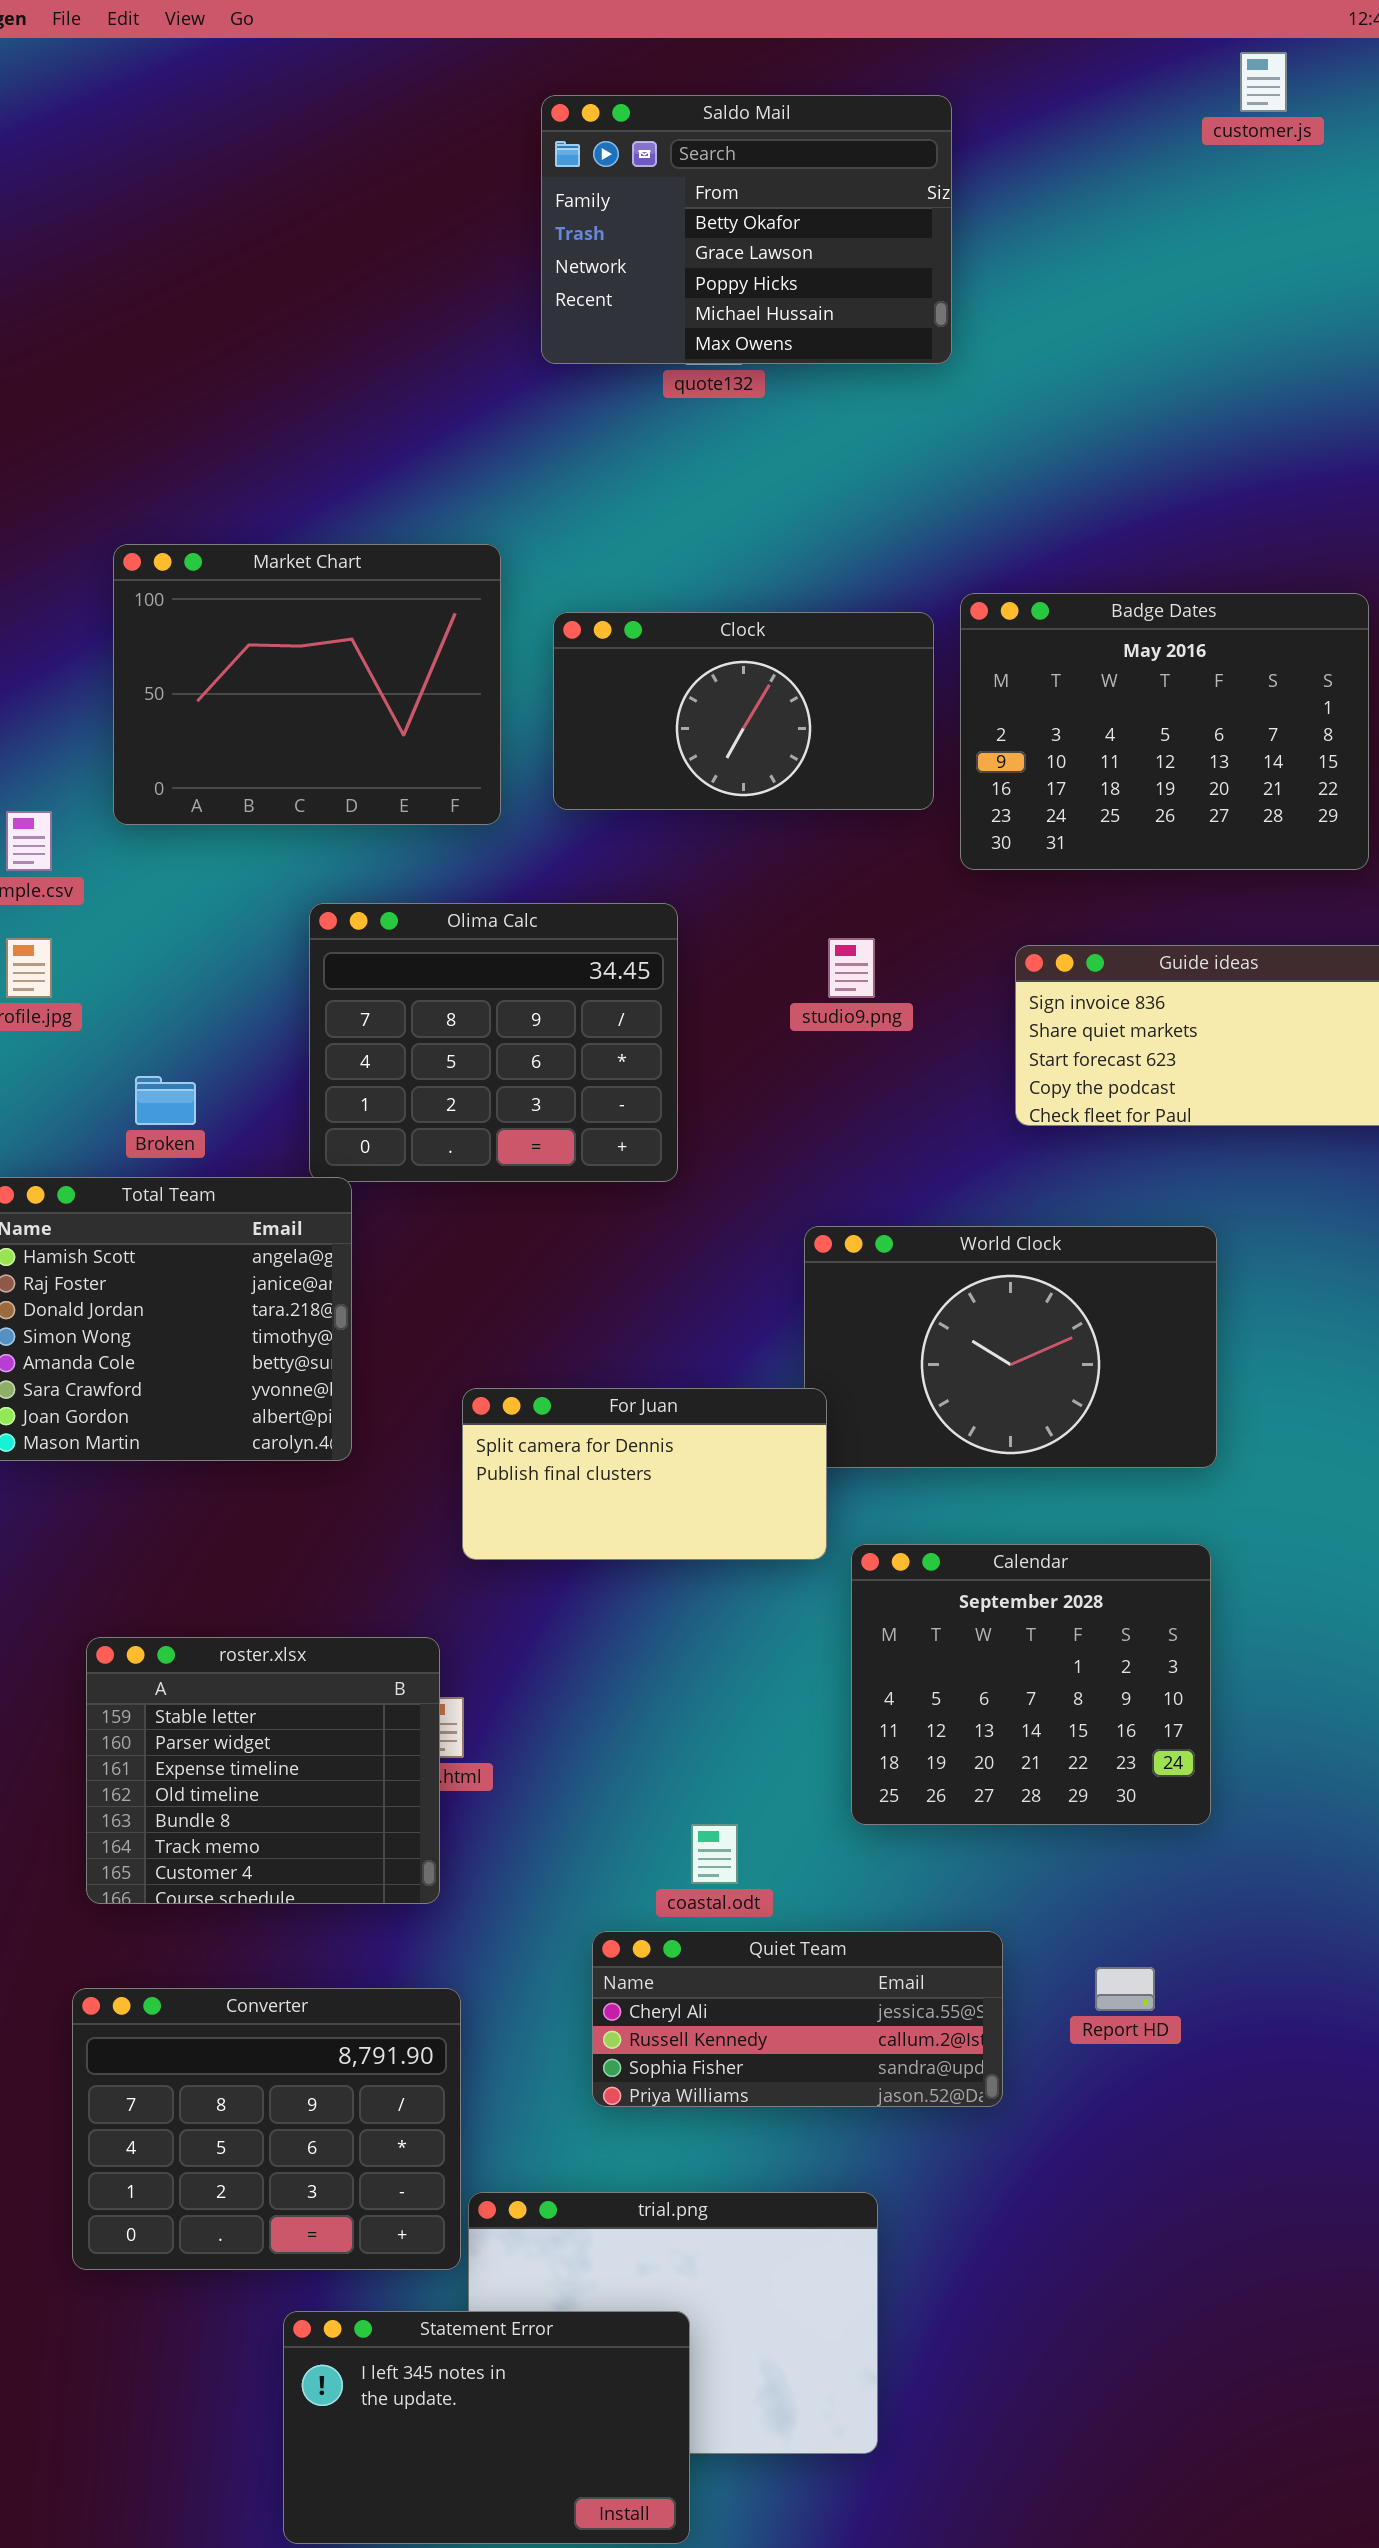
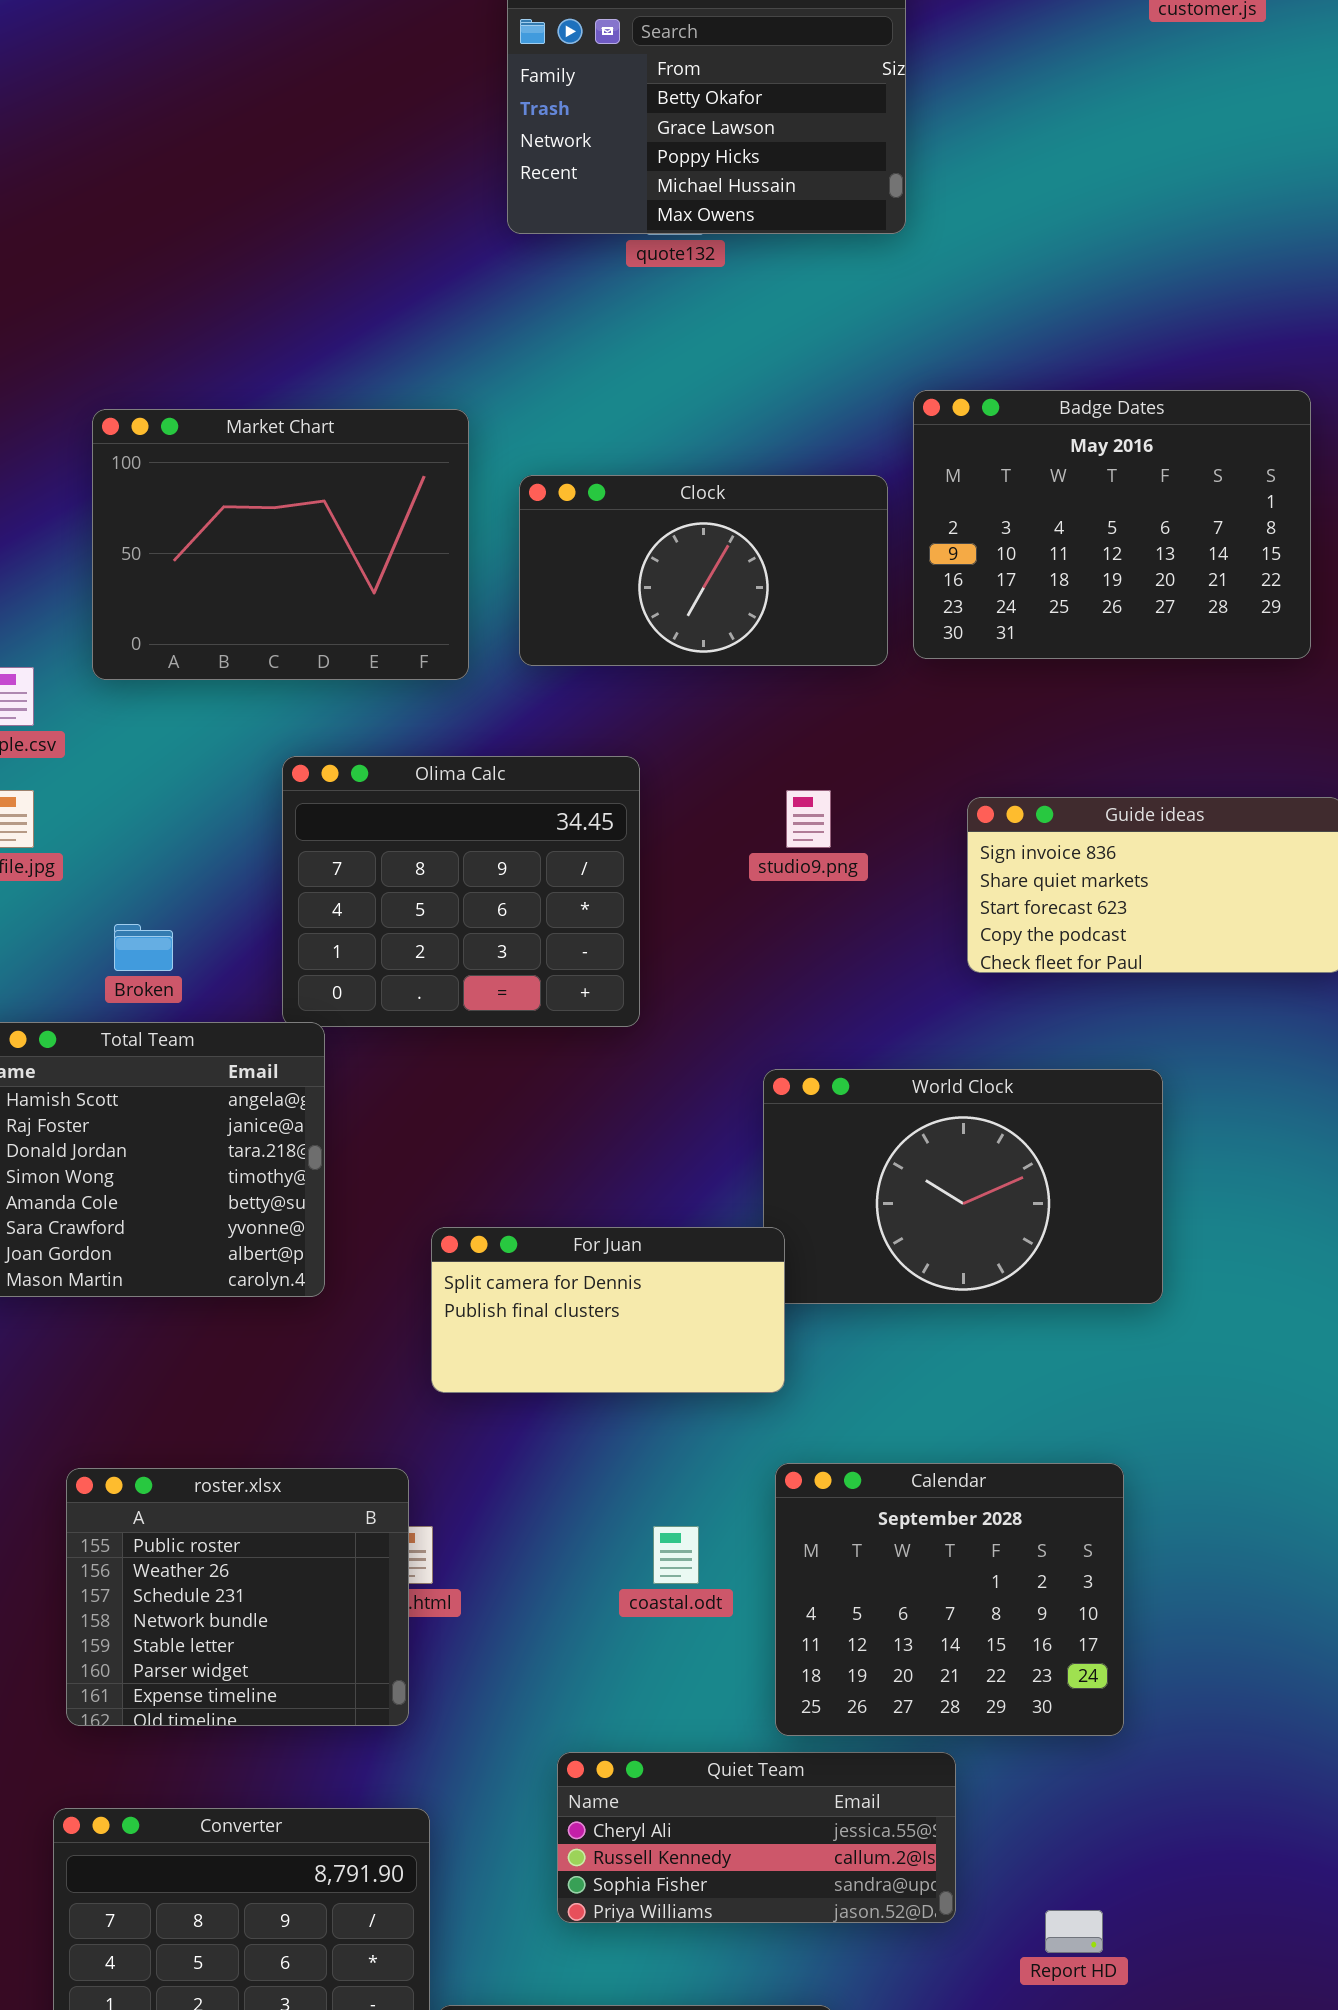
Badge Dates: [960,593,1369,870] -> [913,390,1311,659], moved
Calendar: [851,1544,1211,1825] -> [775,1463,1124,1736], moved
roster.xlsx: [86,1637,440,1904] -> [66,1468,409,1726], scrolled up 4 rows
coastal.odt: [691,1824,738,1884] -> [653,1526,699,1584], moved
Report HD: [1095,1967,1155,2011] -> [1045,1910,1103,1953], moved

